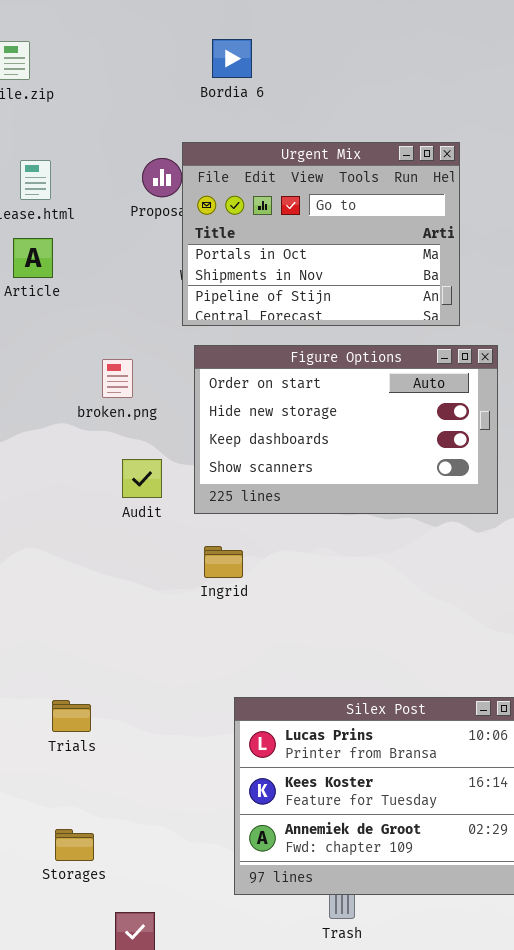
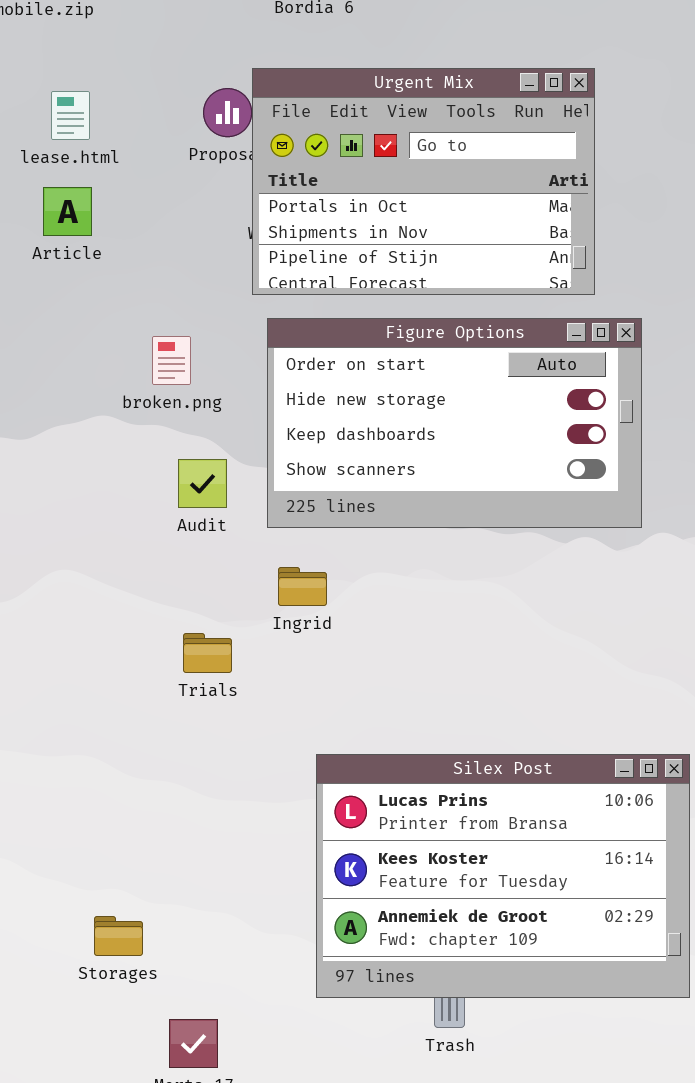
Trials: [52,700,91,732] -> [183,633,232,673], moved

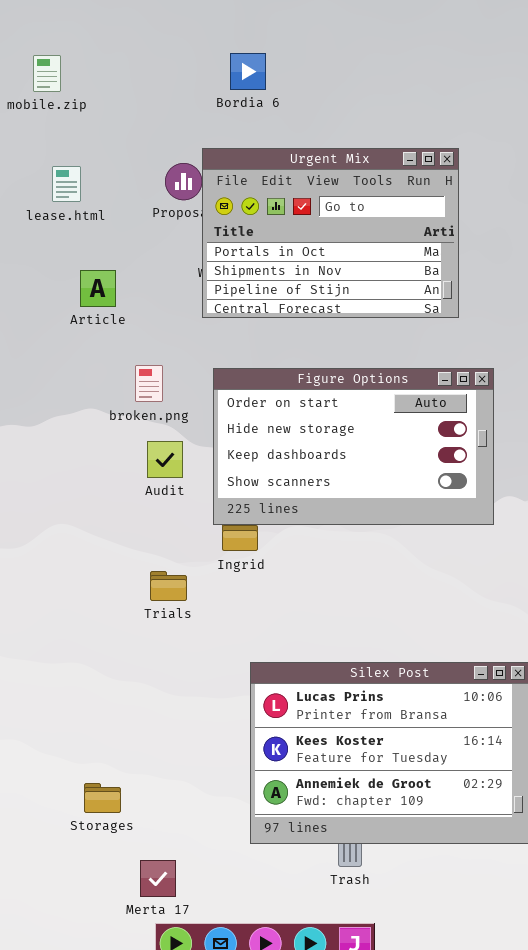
Article: [43,187,92,236] -> [80,270,116,307], moved
Figure Options: [267,318,642,528] -> [213,368,494,525], moved
broken.png: [152,336,191,385] -> [135,365,163,402], moved

